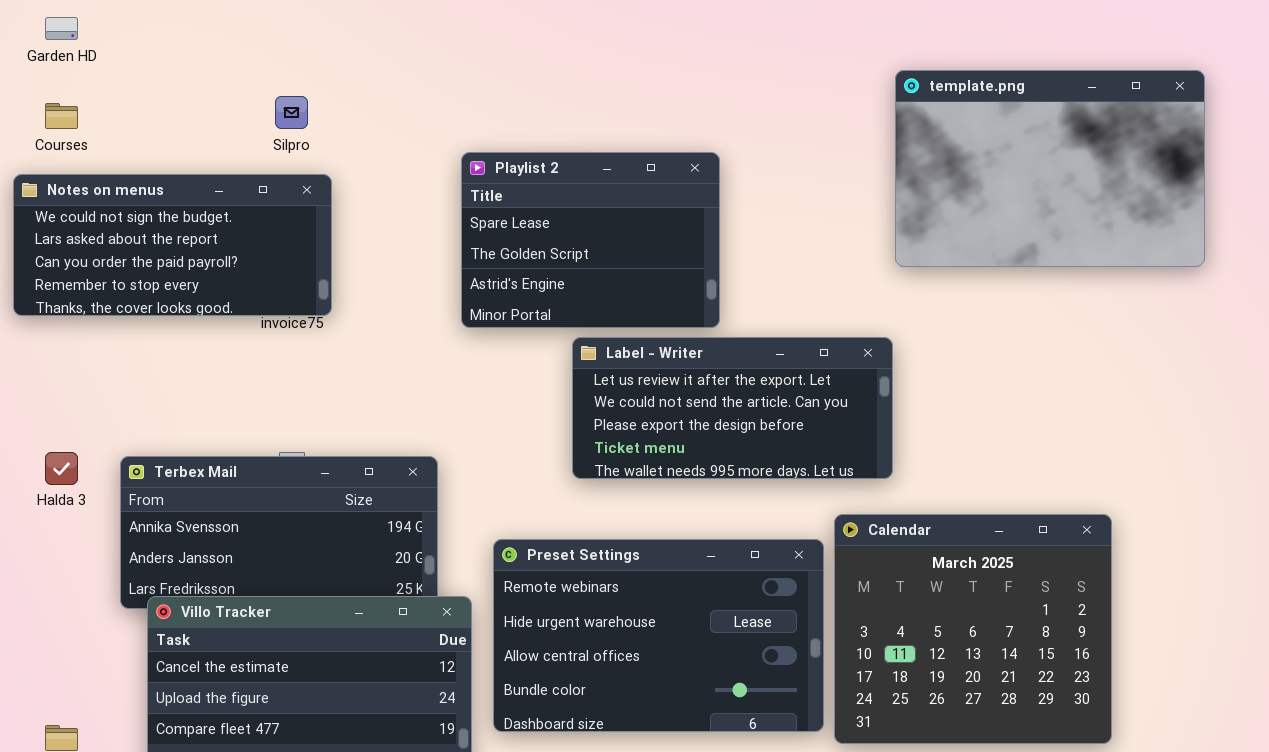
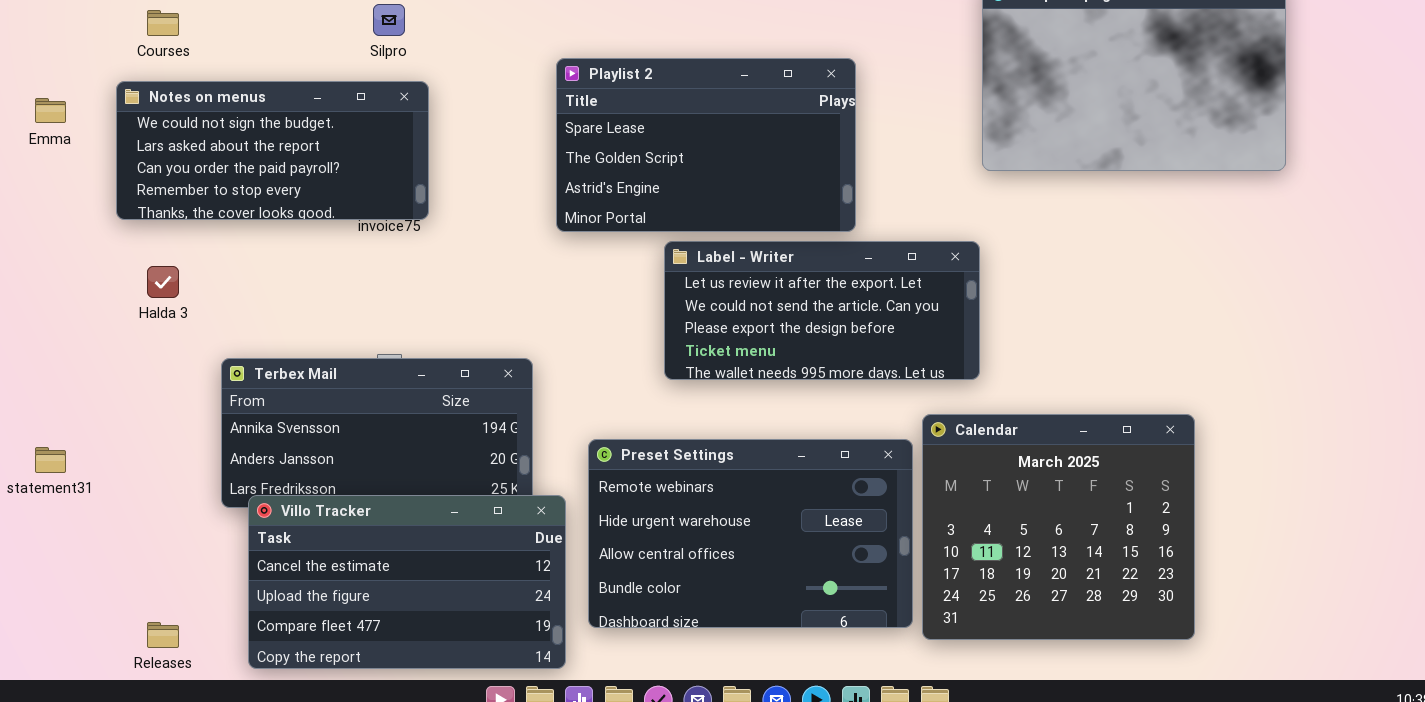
Playlist 2: [461,152,720,328] -> [556,58,856,232], resized
Halda 3: [45,452,78,485] -> [147,266,179,298], moved

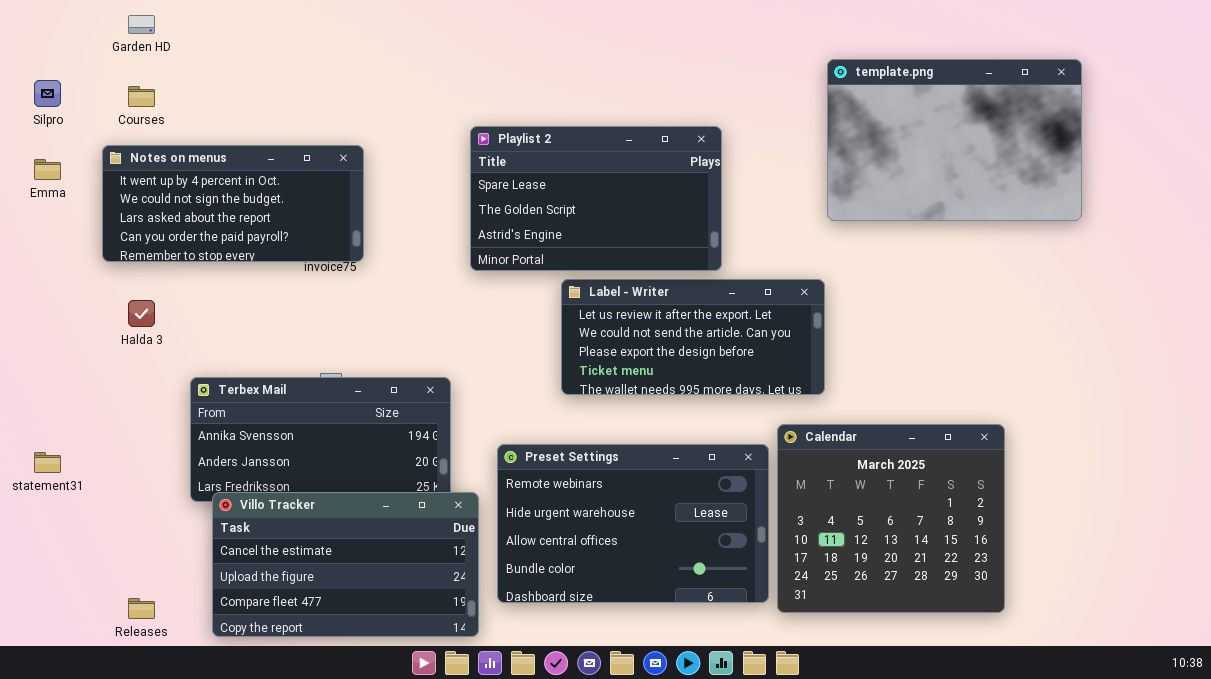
Silpro: [373,4,405,36] -> [34,80,61,107], moved
Notes on menus: [116,81,429,220] -> [102,145,364,262], scrolled up 1 row

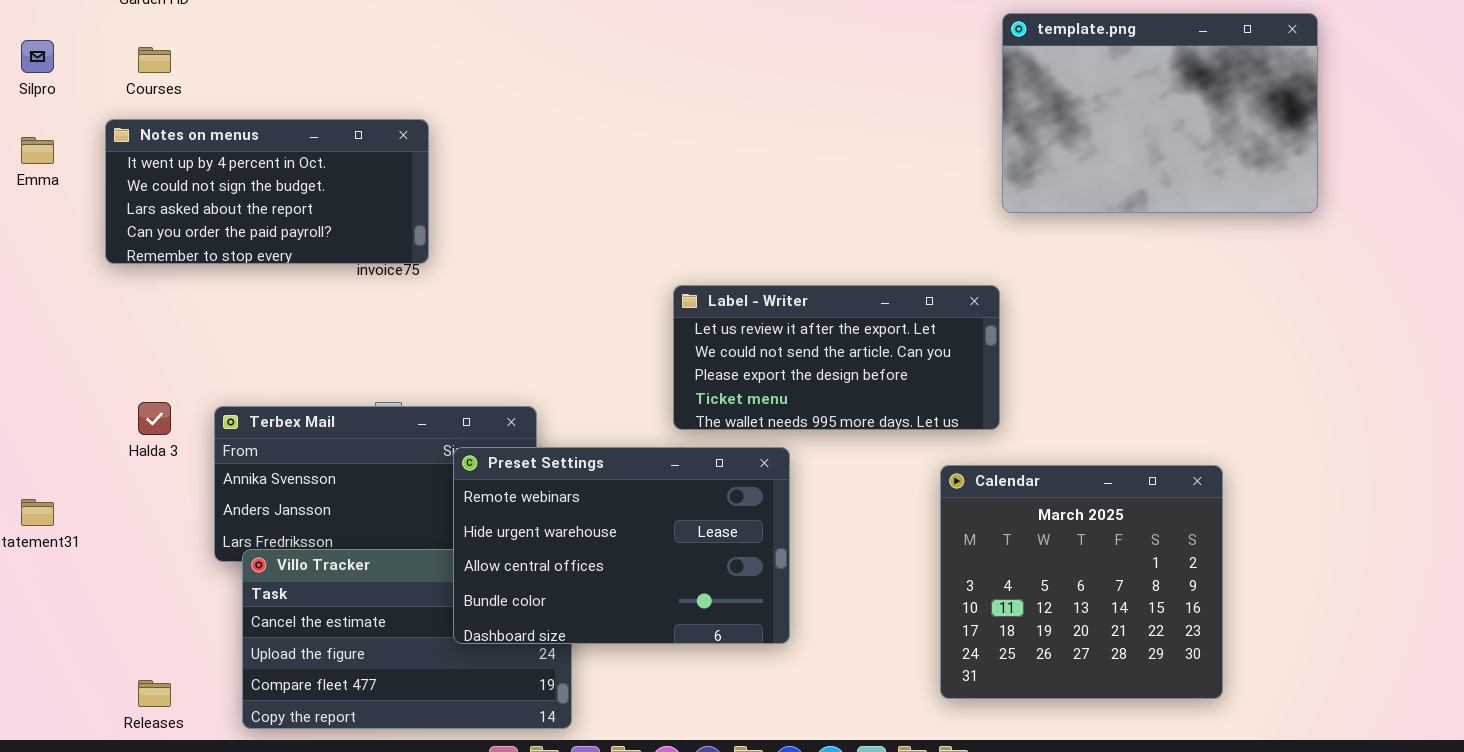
Playlist 2: [470,126,722,271] -> none, closed
Halda 3: [128,300,155,327] -> [138,402,171,435], moved
Preset Settings: [497,444,769,603] -> [453,447,790,644], moved

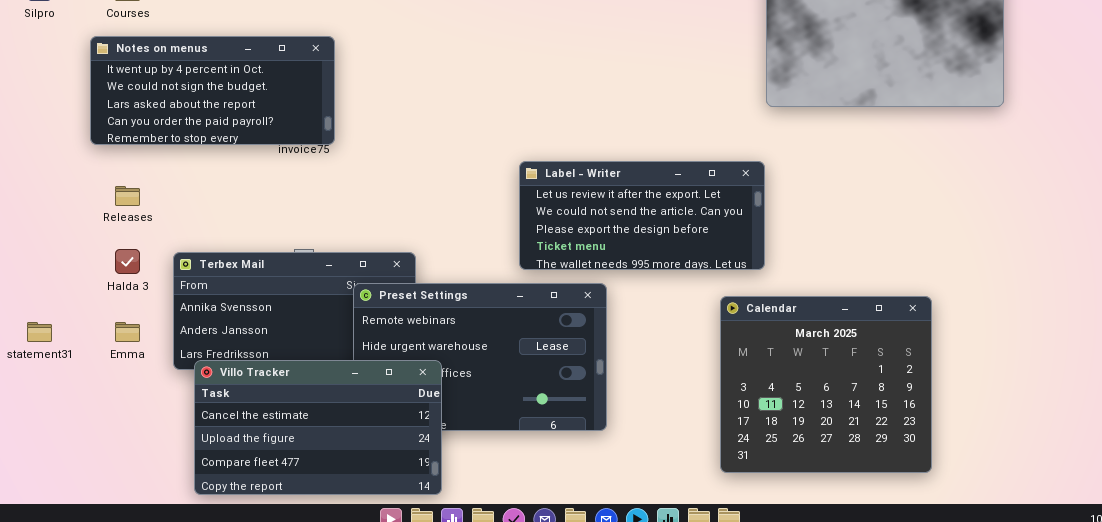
Emma: [21,137,54,164] -> [115,322,140,342], moved
Villo Tracker: [242,549,572,729] -> [194,360,442,495], raised
Releases: [138,680,171,707] -> [115,186,140,206], moved

